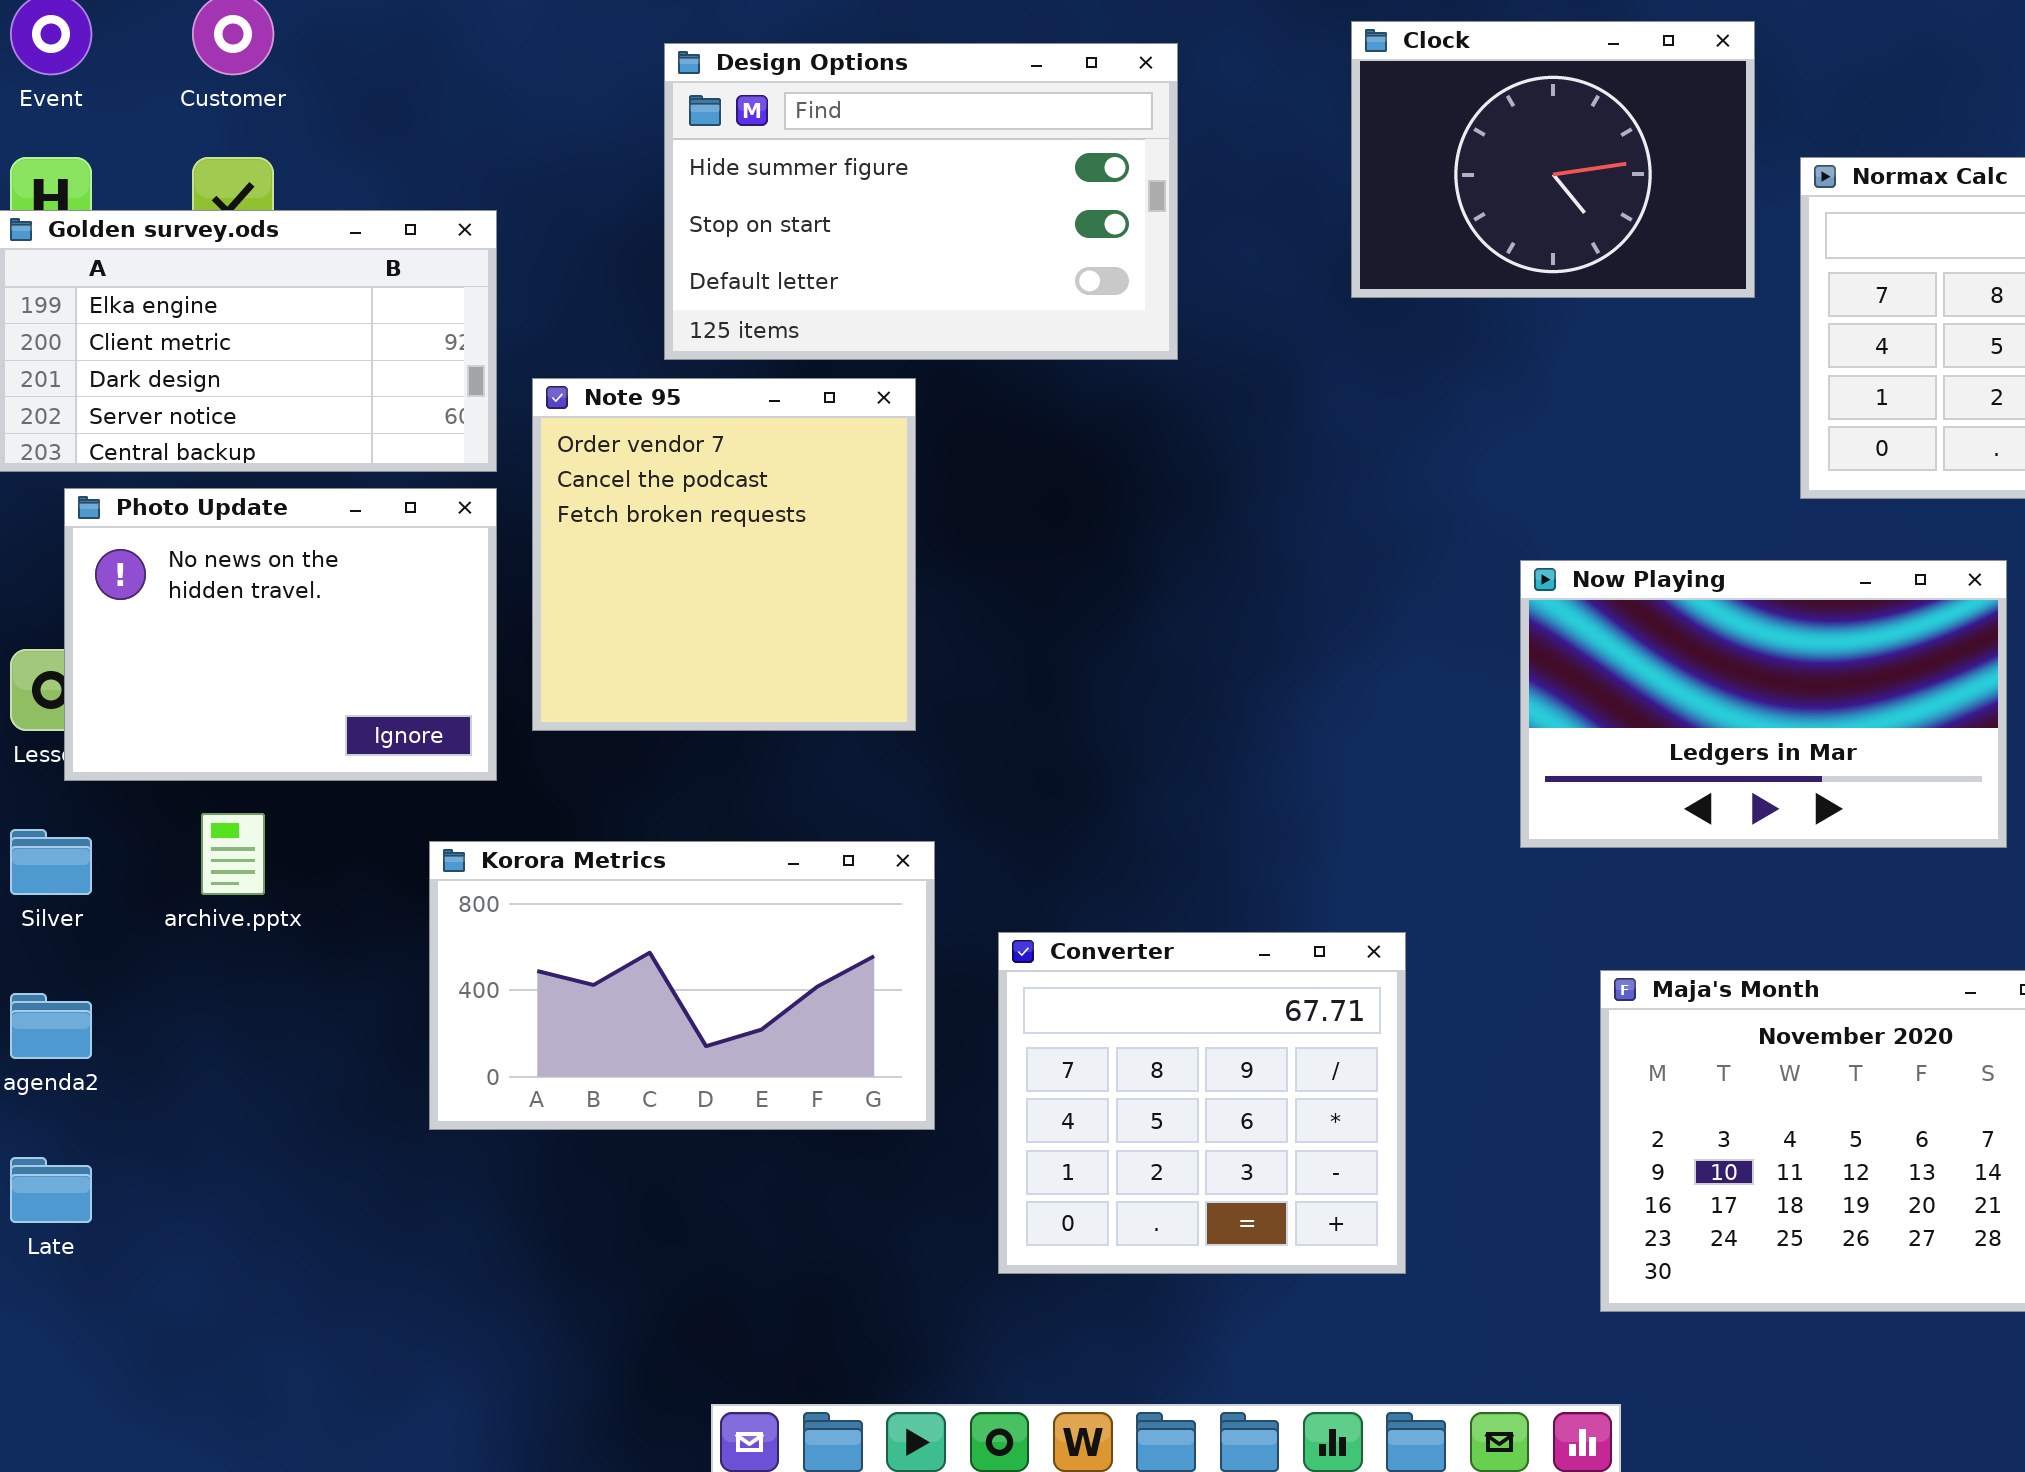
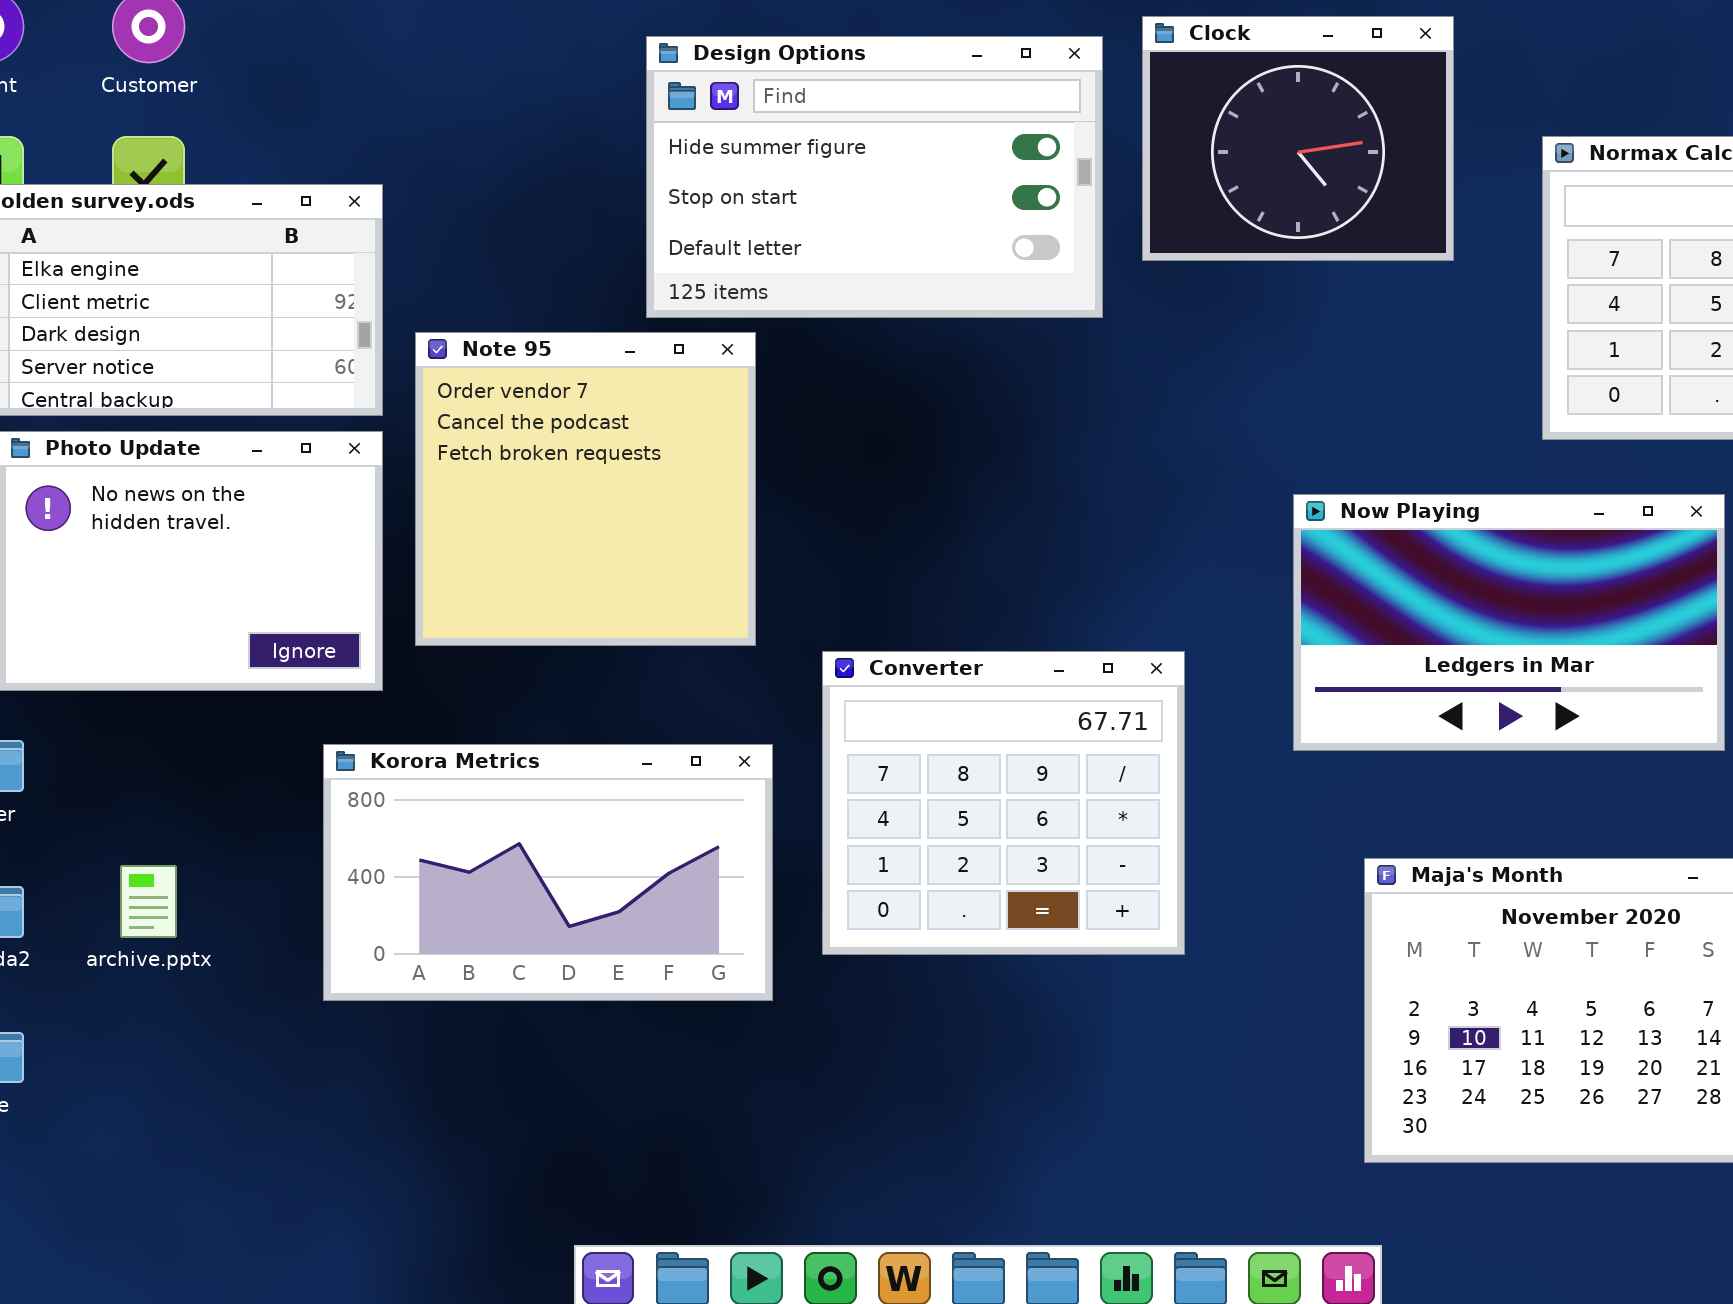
Clock: [1351,21,1755,298] -> [1142,16,1454,261], resized
Design Options: [664,43,1178,360] -> [646,36,1103,318], moved
archive.pptx: [201,813,265,895] -> [120,865,177,938], moved
Converter: [998,932,1406,1274] -> [822,651,1185,955], moved

